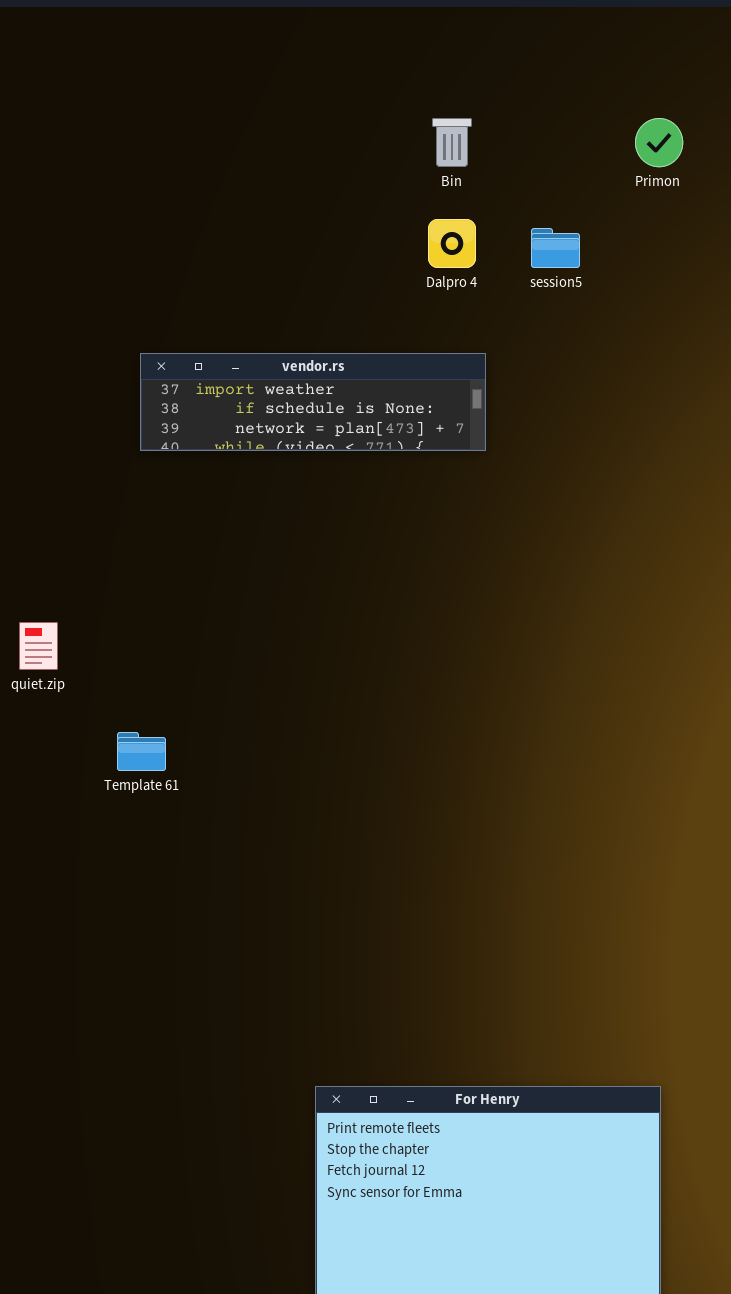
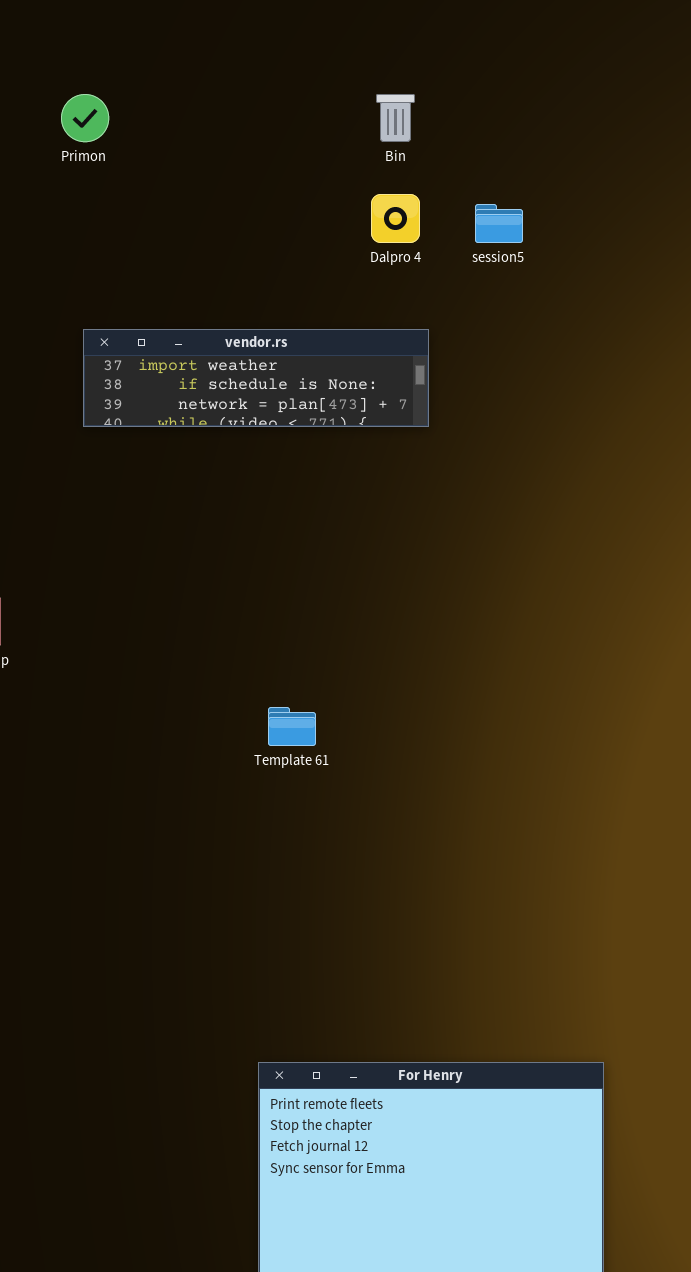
Primon: [635,118,683,167] -> [61,94,109,142], moved
Template 61: [117,732,166,771] -> [268,707,316,746], moved

